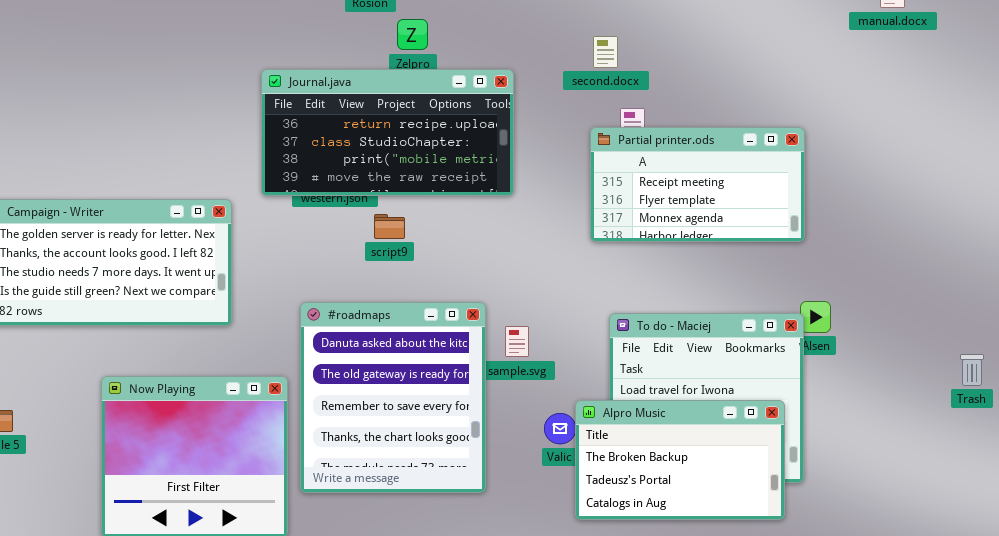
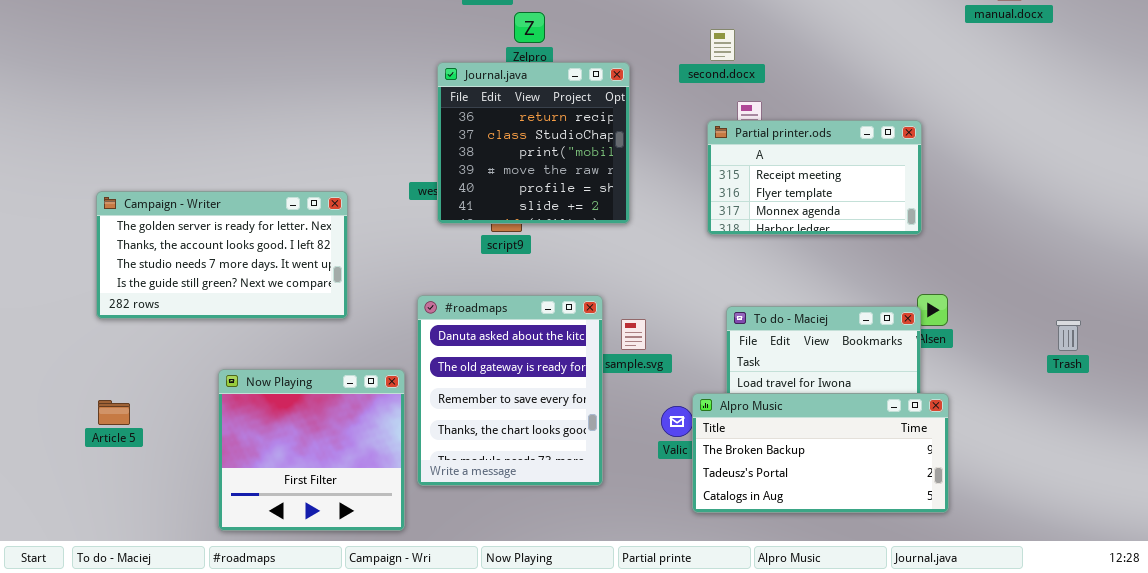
Journal.java: [261,69,514,196] -> [437,62,630,224], resized
Trash: [960,354,984,386] -> [1056,320,1081,351], moved
Alpro Music: [575,400,785,520] -> [692,393,949,513], resized

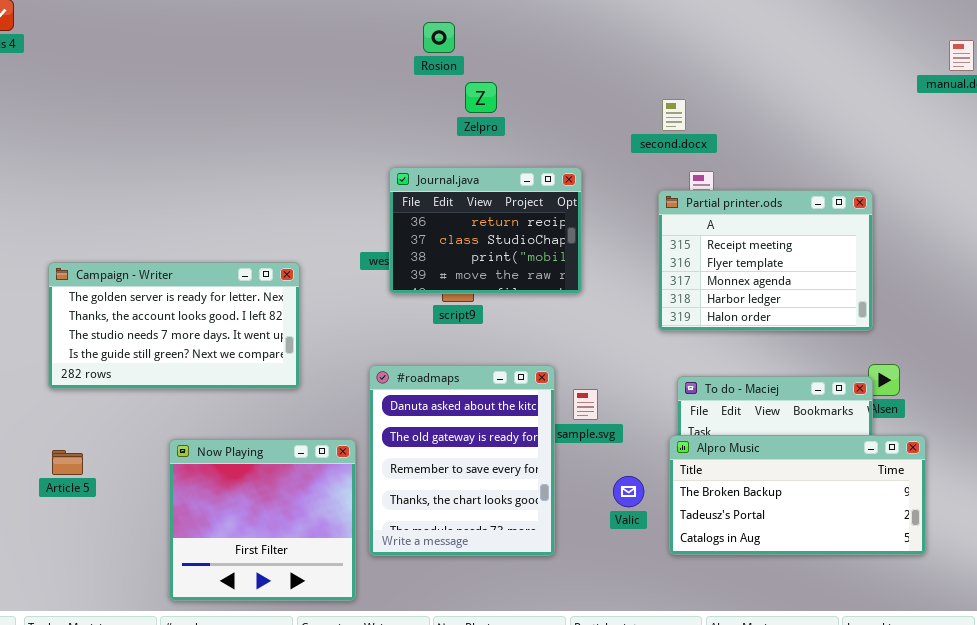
Journal.java: [437,62,630,224] -> [389,167,582,294], resized
Partial printer.ods: [707,120,922,235] -> [658,190,873,331], resized
Alpro Music: [692,393,949,513] -> [669,435,926,555], moved
Article 5: [98,400,130,425] -> [52,450,83,475], moved

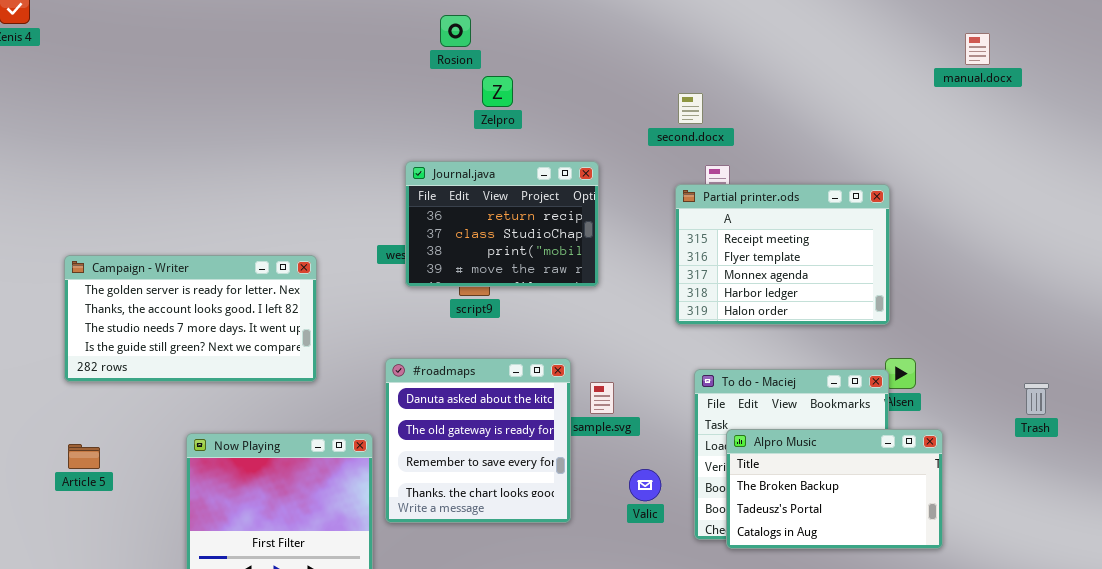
#roadmaps: [369,365,555,556] -> [385,358,571,523], resized
Alpro Music: [669,435,926,555] -> [726,429,943,549], resized

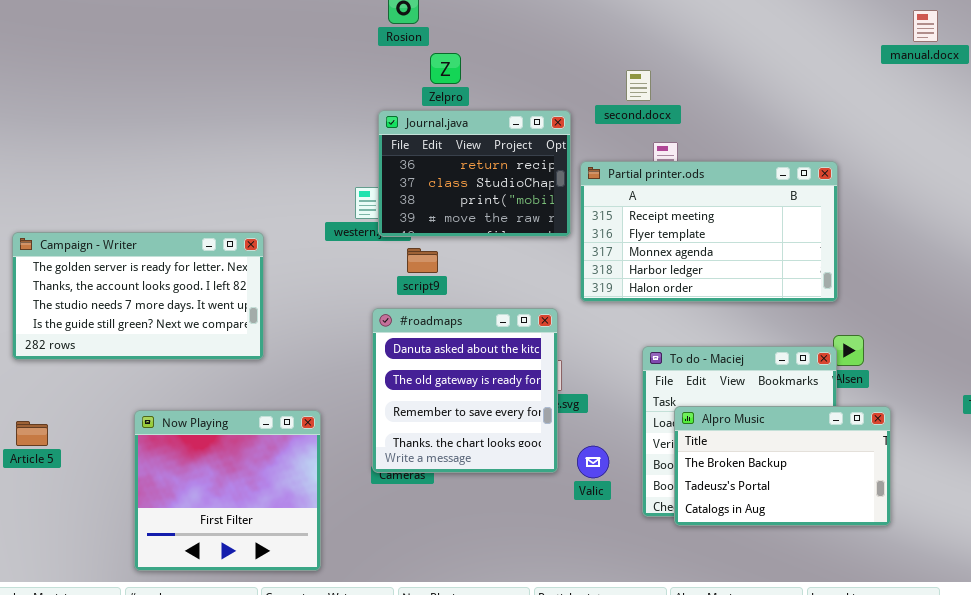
Journal.java: [405,161,599,287] -> [378,110,571,237], moved
Partial printer.ods: [675,184,890,325] -> [580,161,838,302], resized
#roadmaps: [385,358,571,523] -> [372,308,558,473], moved

